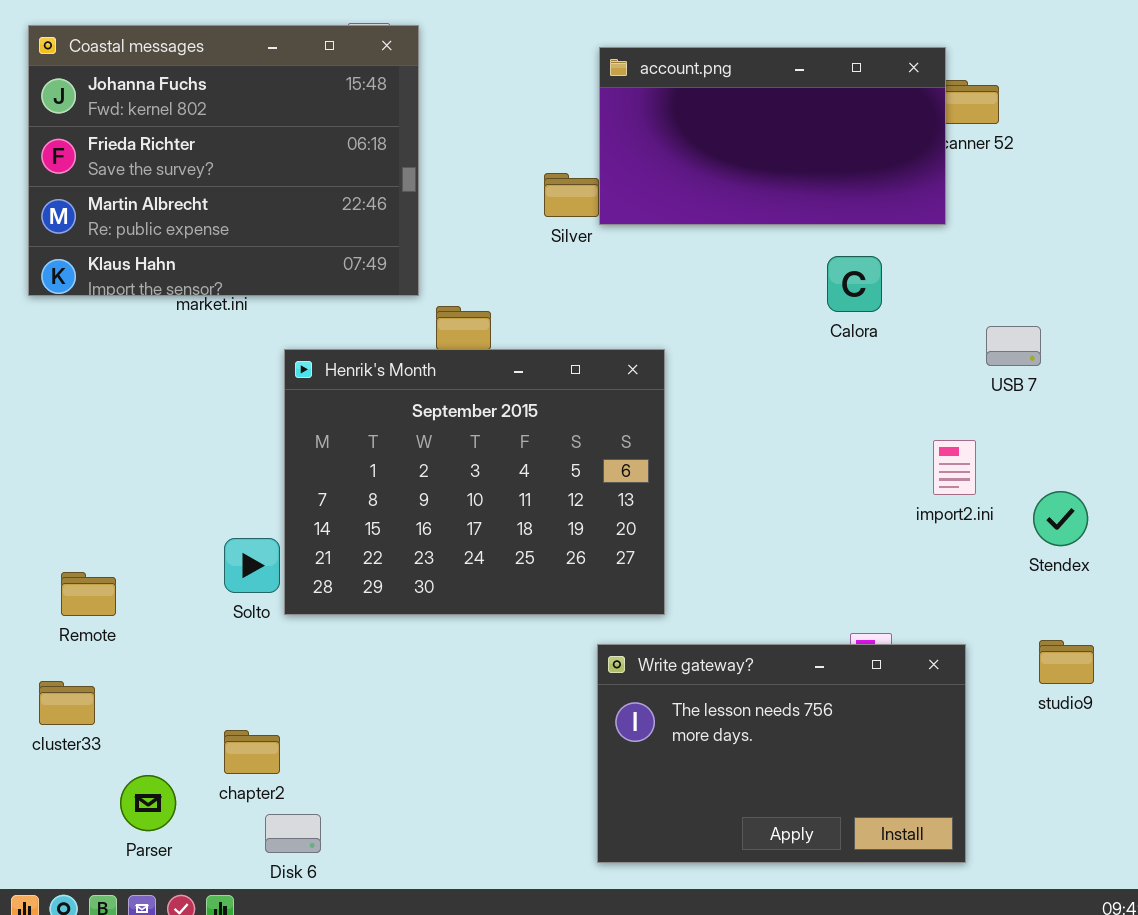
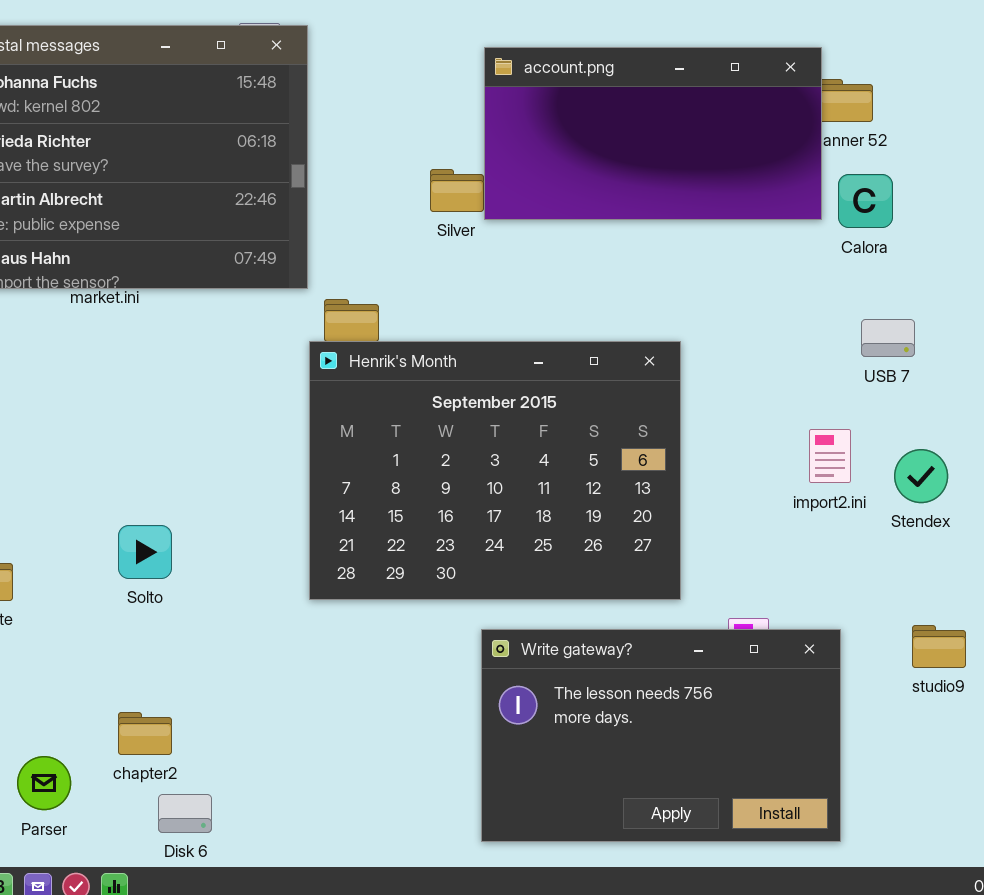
Calora: [827,256,882,312] -> [838,174,893,228], moved
Henrik's Month: [284,349,665,615] -> [309,341,681,600], moved
Stendex: [1033,491,1088,546] -> [894,449,948,503], moved

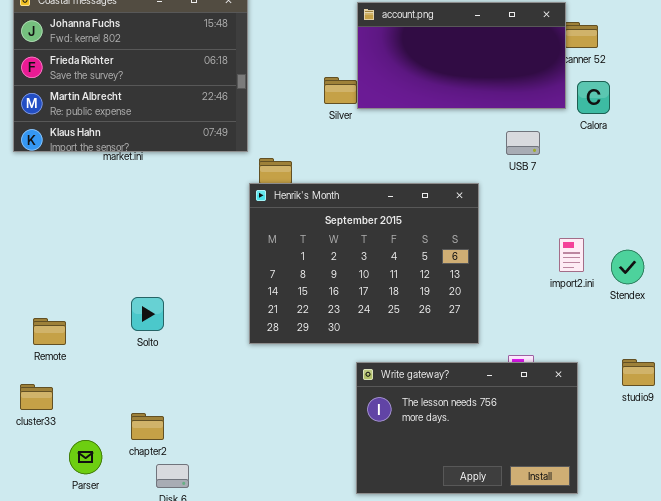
USB 7: [861,319,915,357] -> [506,131,540,155], moved

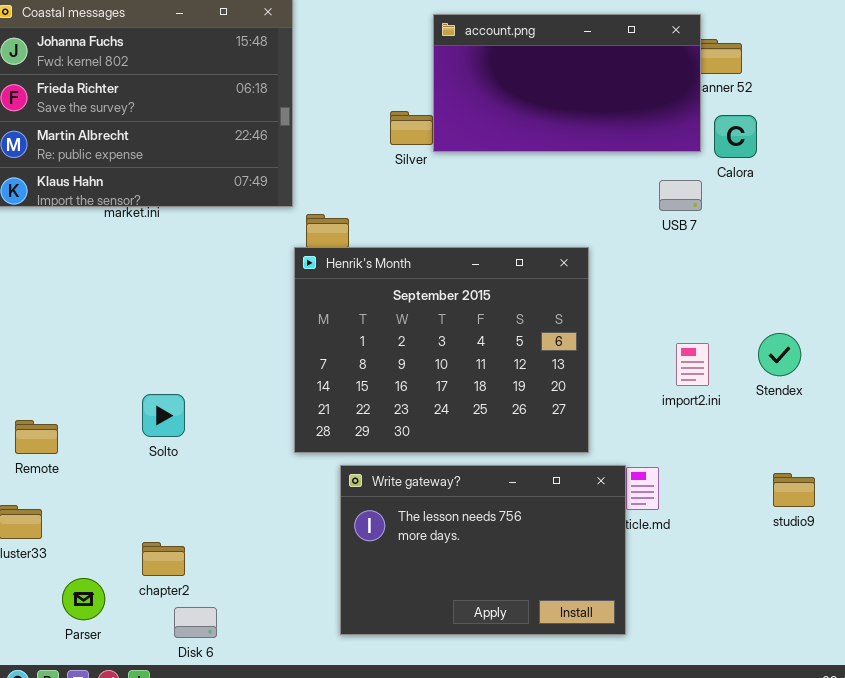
USB 7: [506,131,540,155] -> [659,180,702,211], moved
import2.ini: [559,238,584,272] -> [676,343,709,386], moved
Write gateway?: [356,362,578,494] -> [340,465,626,635], moved

